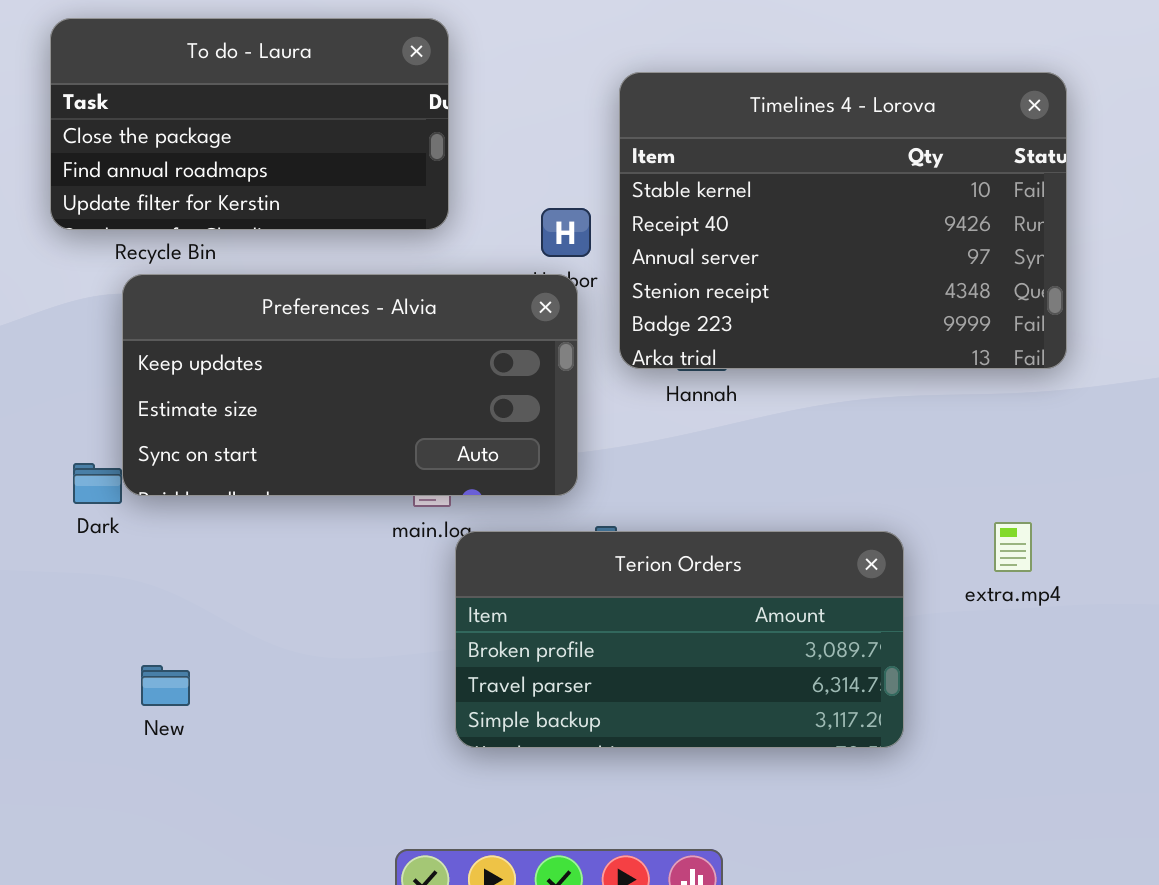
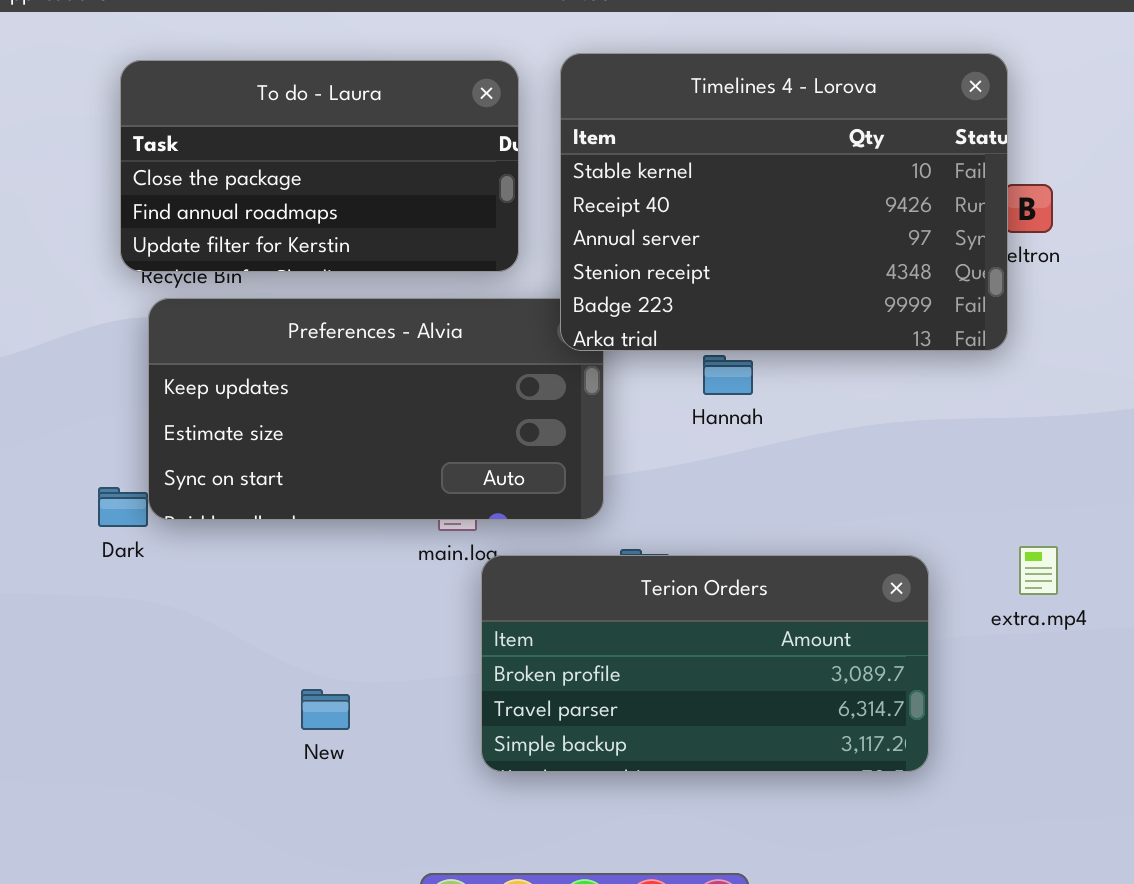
To do - Laura: [50,18,449,230] -> [120,60,519,272], moved
Timelines 4 - Lorova: [619,72,1067,369] -> [560,53,1008,351], moved
New: [141,665,190,706] -> [301,689,350,730], moved

